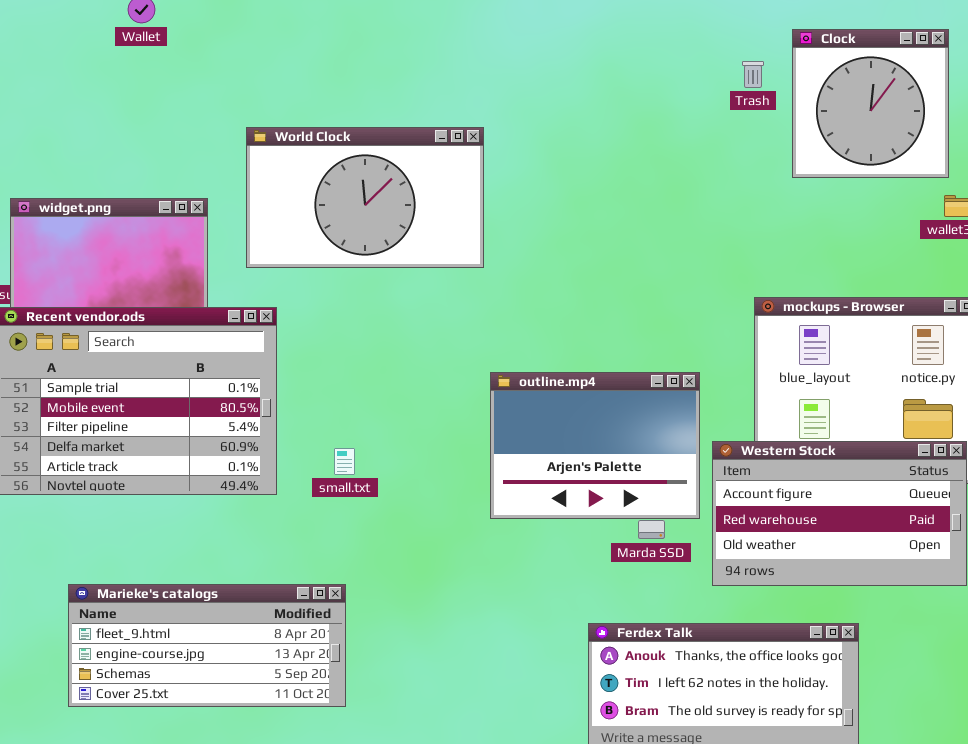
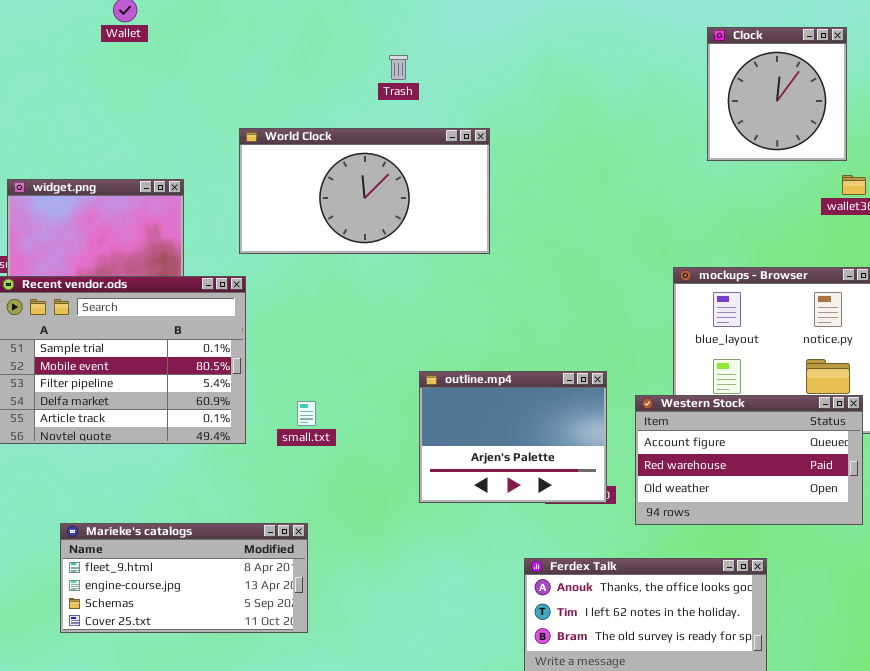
Trash: [742,61,764,88] -> [389,55,408,80], moved
World Clock: [246,127,484,268] -> [239,128,490,254], moved, resized
outline.mp4: [490,372,700,519] -> [419,371,607,503], moved

